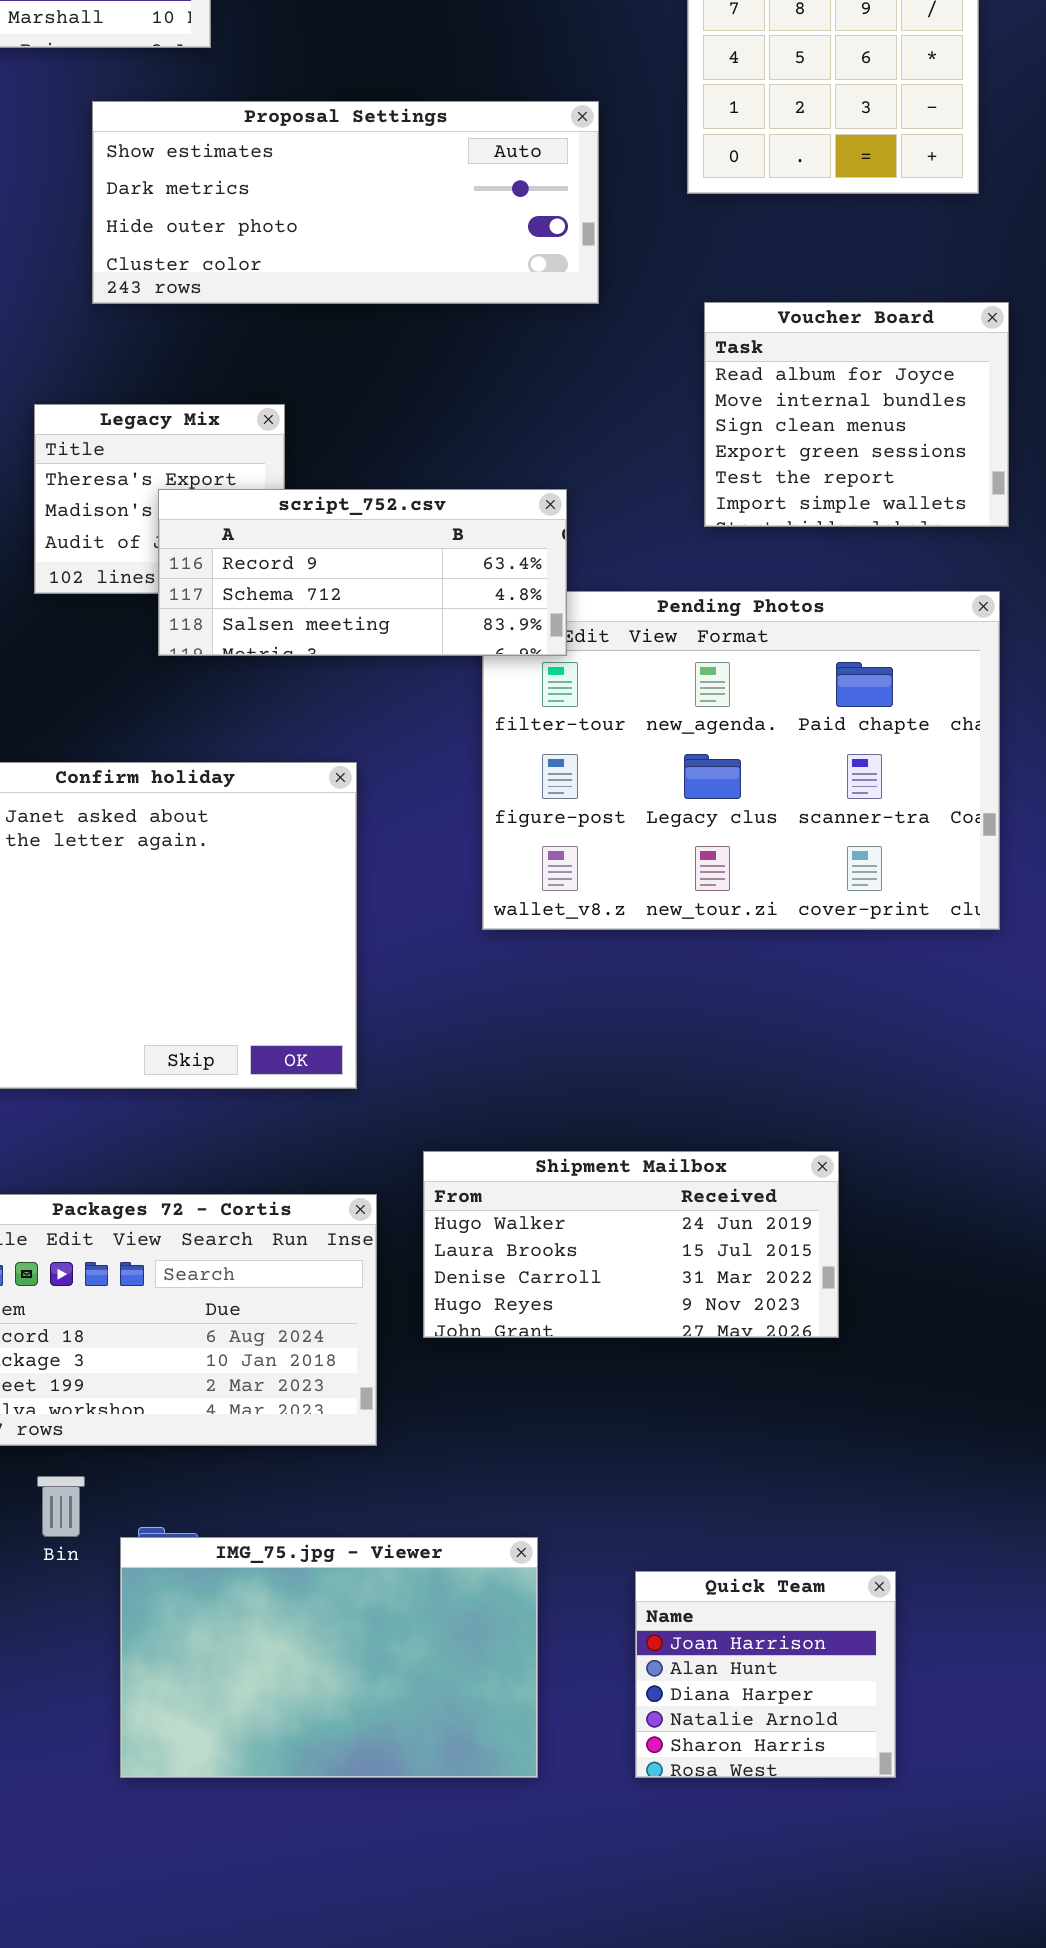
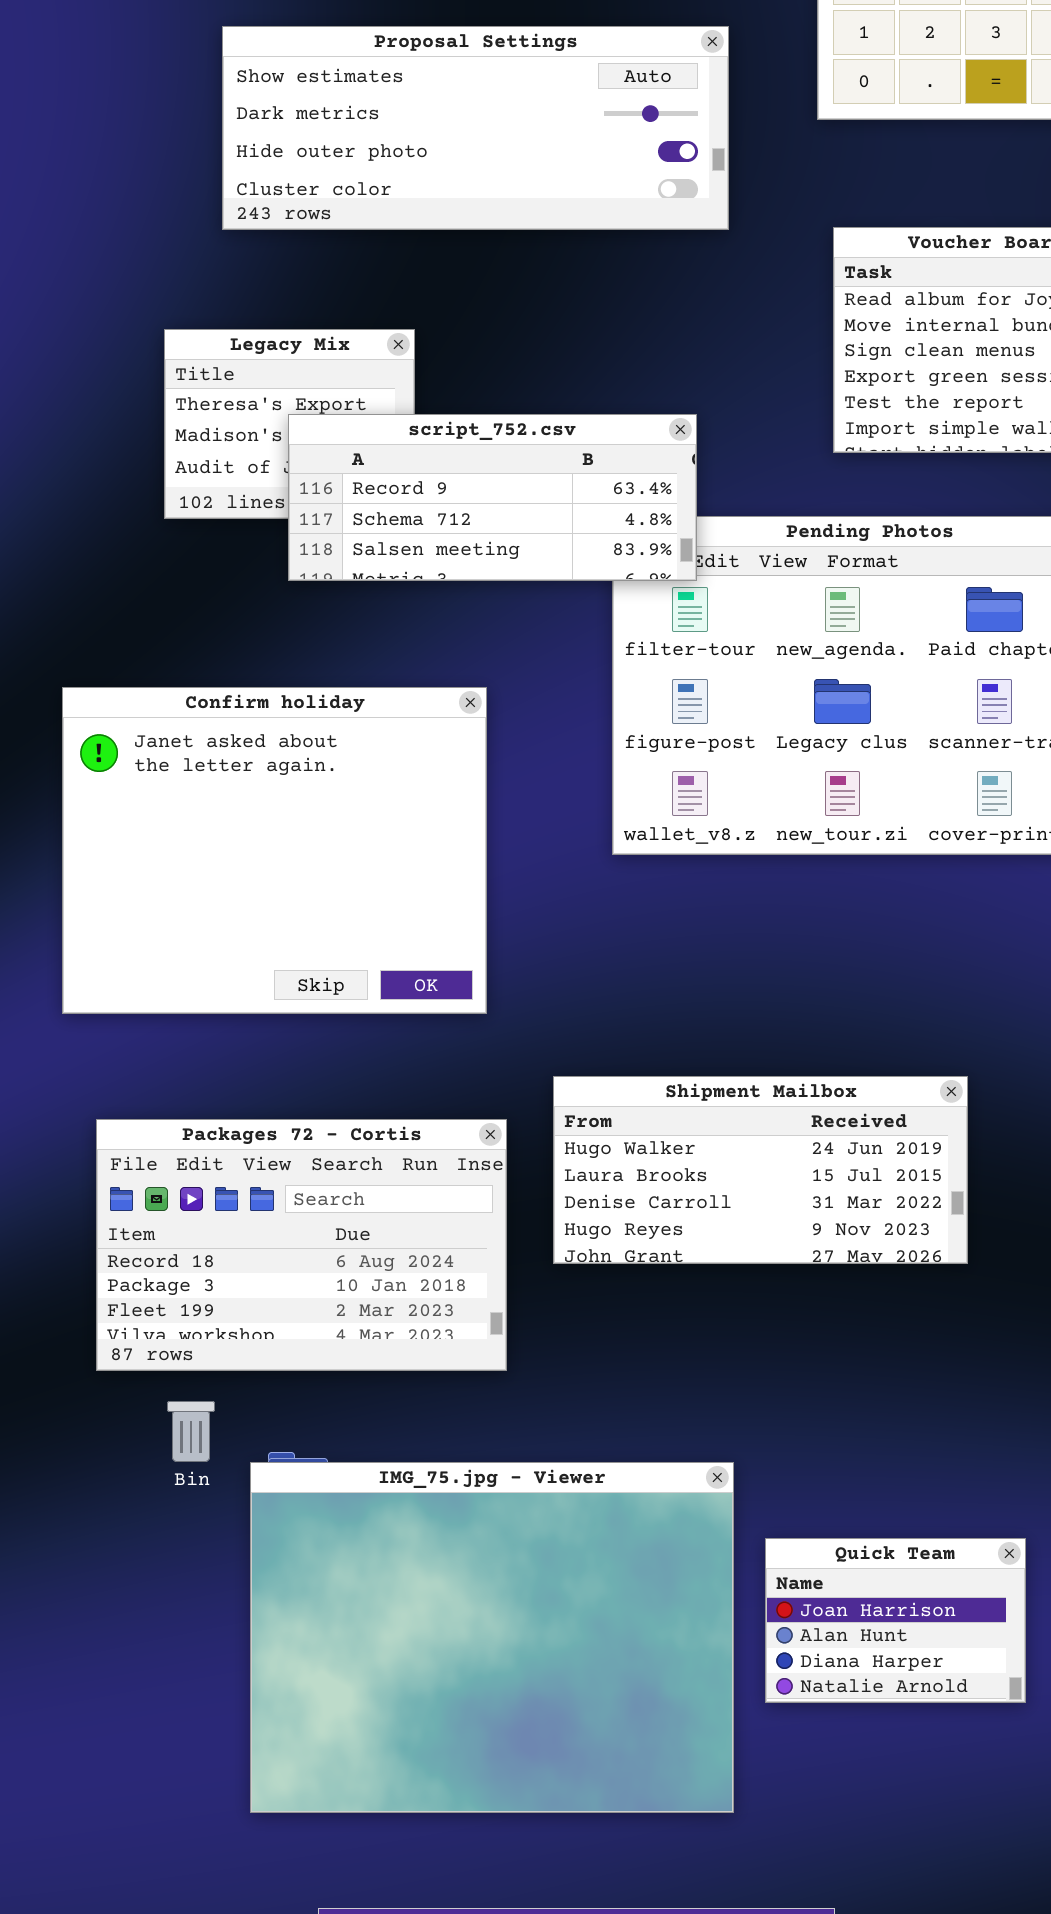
IMG_75.jpg - Viewer: [120,1537,538,1778] -> [250,1462,734,1813], resized
Quick Team: [635,1571,896,1778] -> [765,1538,1026,1703], resized

